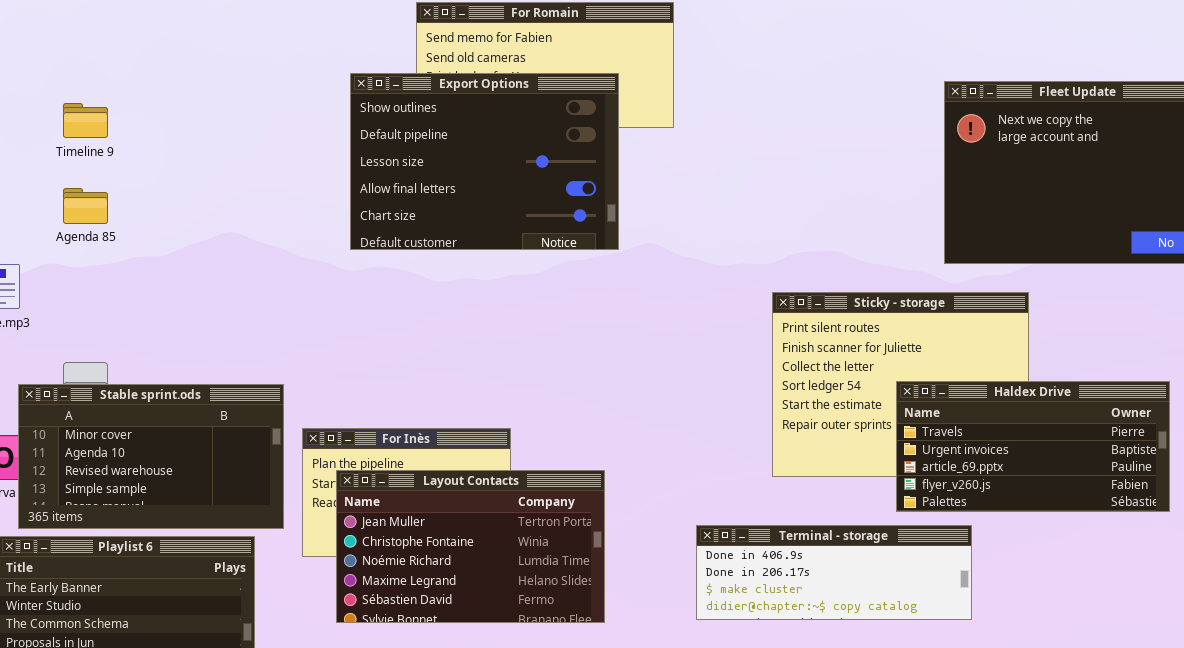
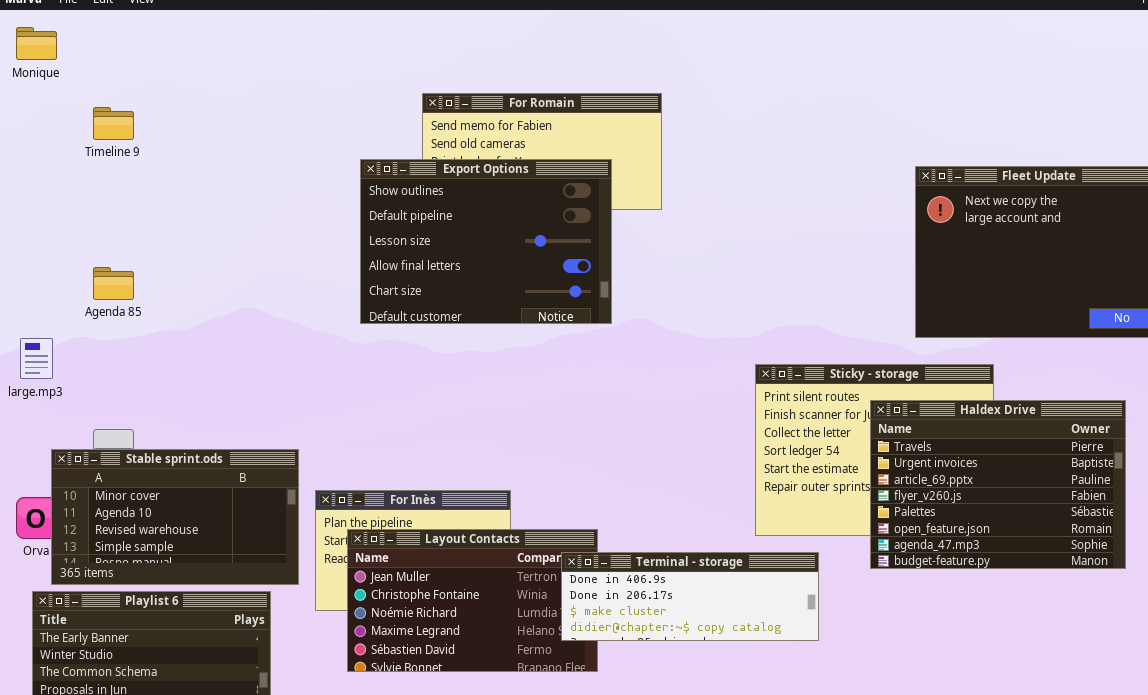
Timeline 9: [63,103,108,138] -> [93,107,134,140], moved
Haldex Drive: [896,381,1170,512] -> [870,400,1126,569], resized
Terminal - storage: [696,525,972,620] -> [561,552,819,641], moved

